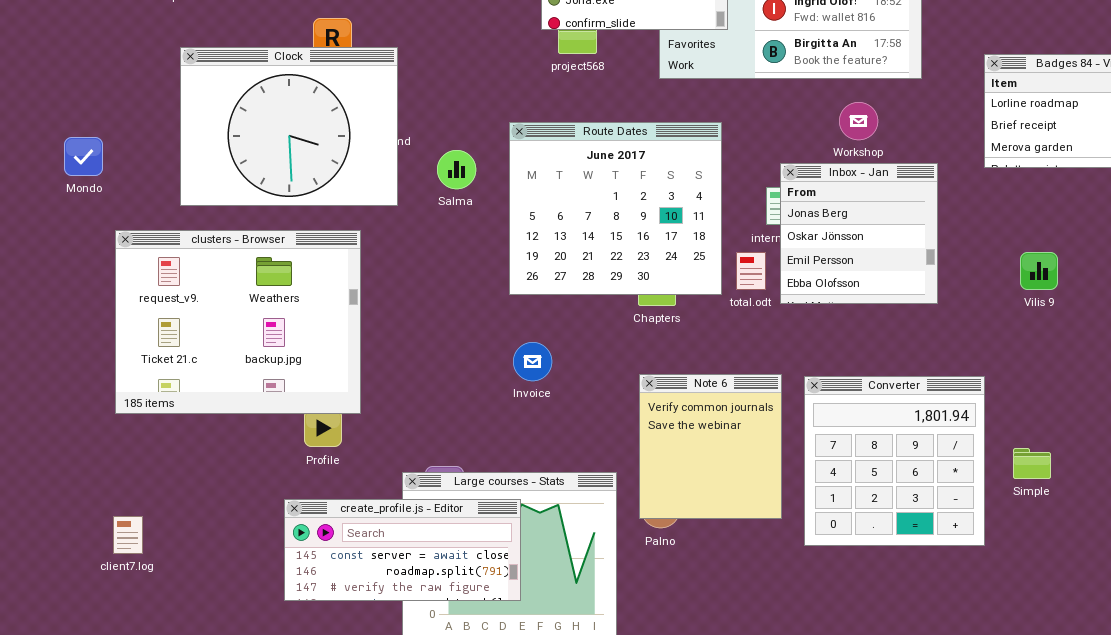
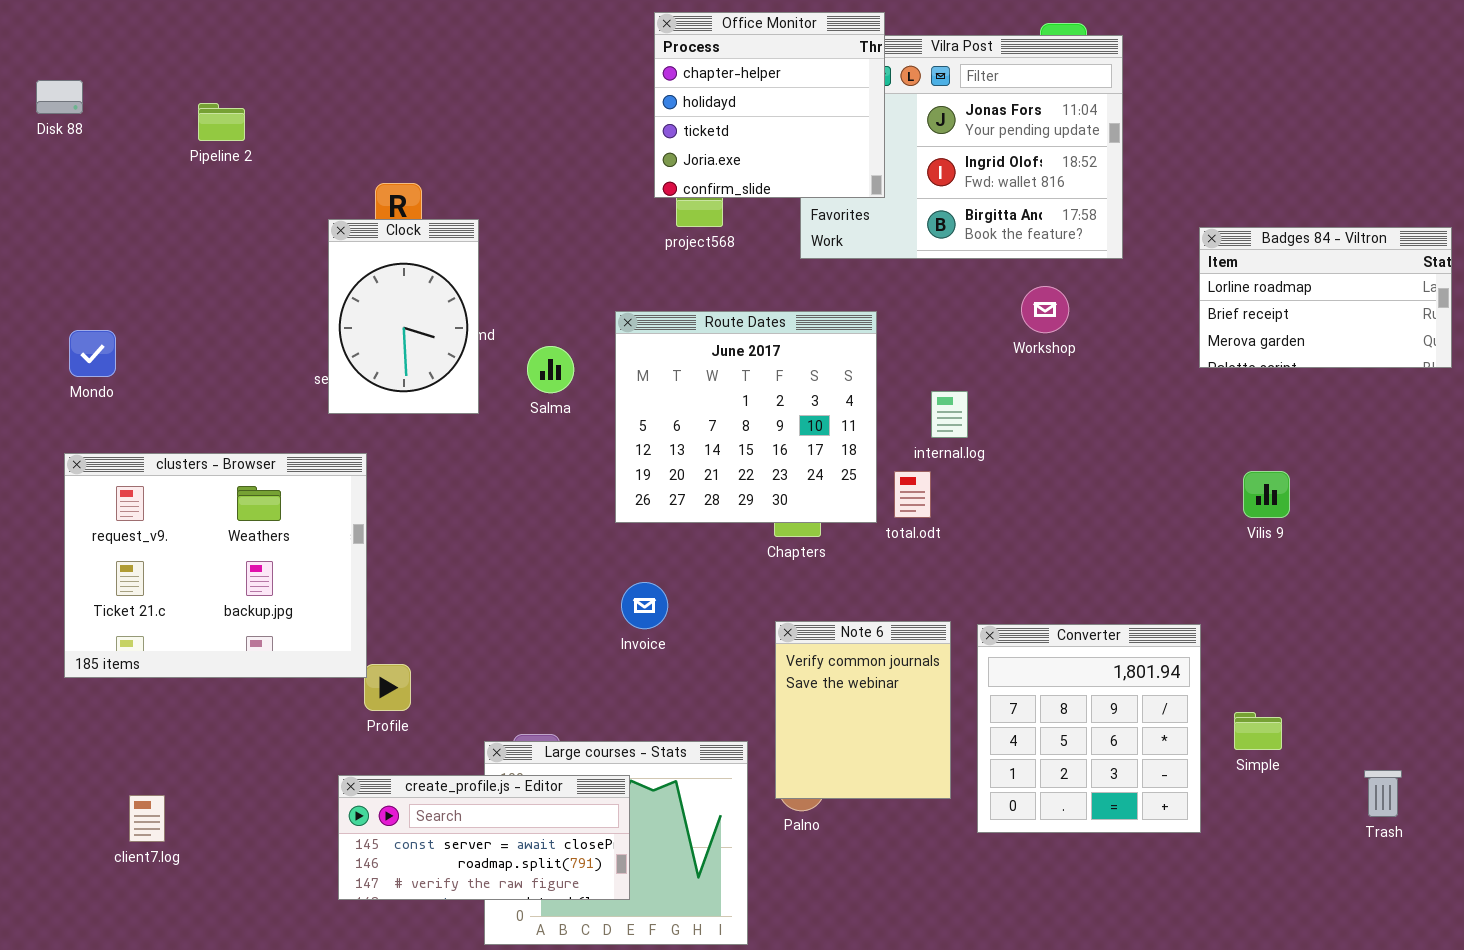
Clock: [180,47,398,206] -> [328,219,479,414], resized
Inbox - Jan: [780,163,938,304] -> none, closed
clusters - Browser: [115,230,361,414] -> [64,453,367,678], moved

